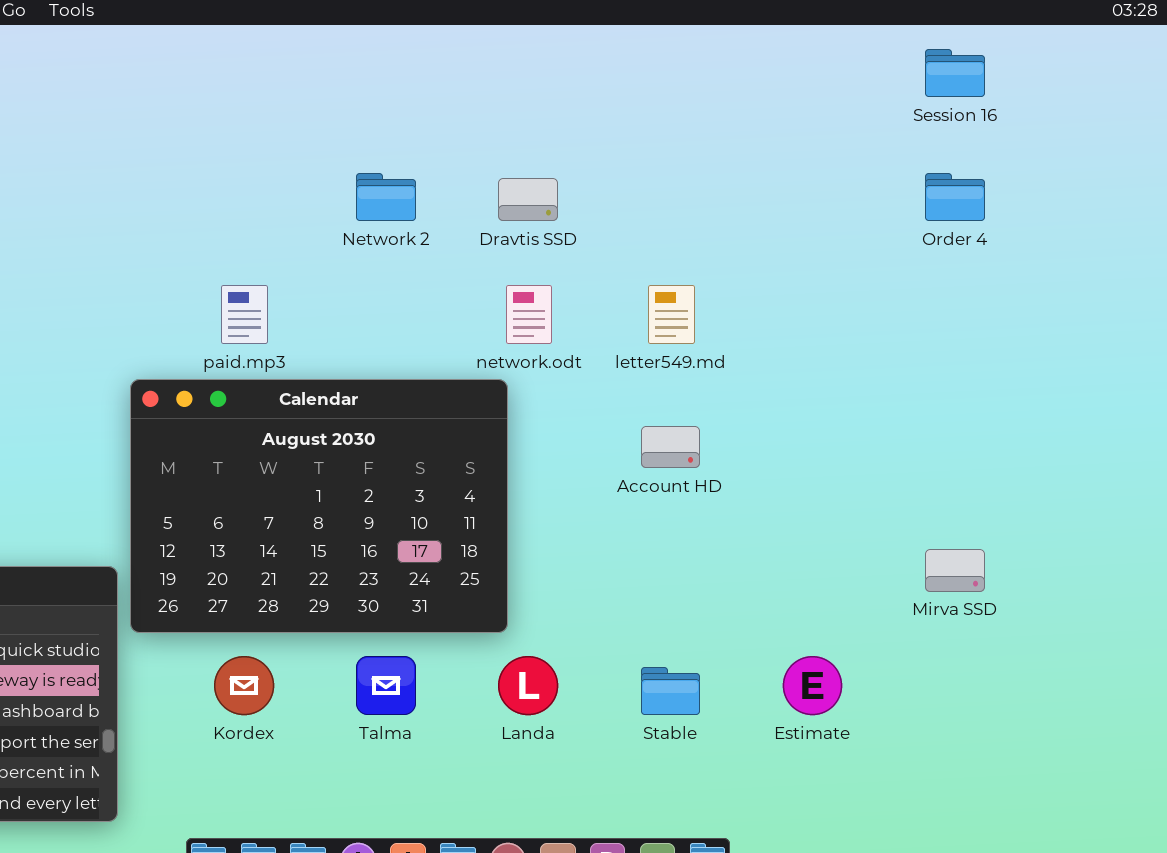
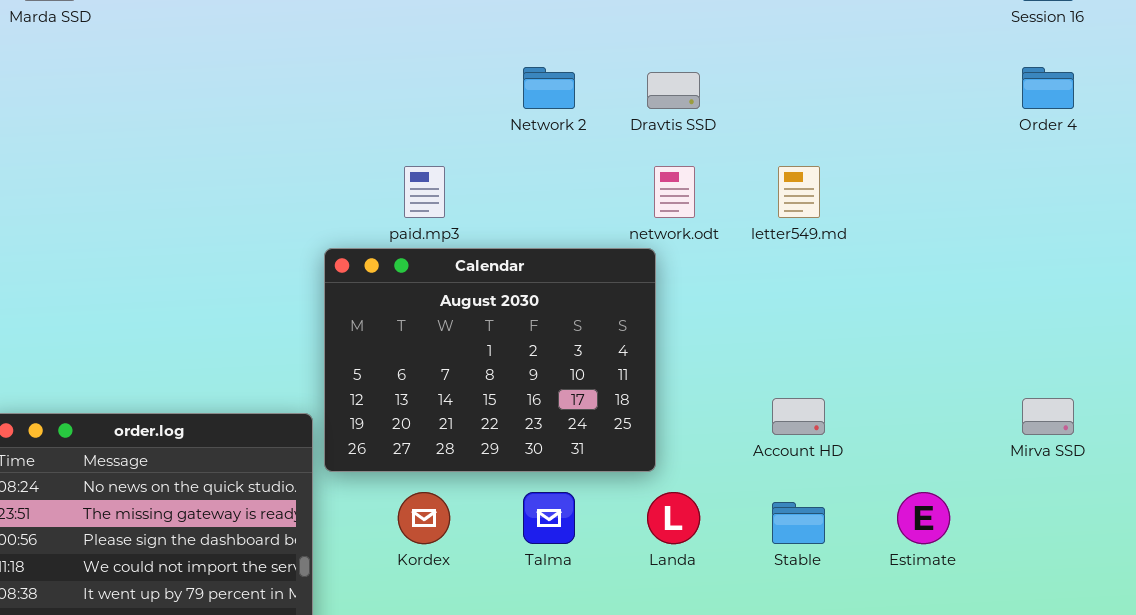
Account HD: [641,426,700,468] -> [772,398,825,435], moved

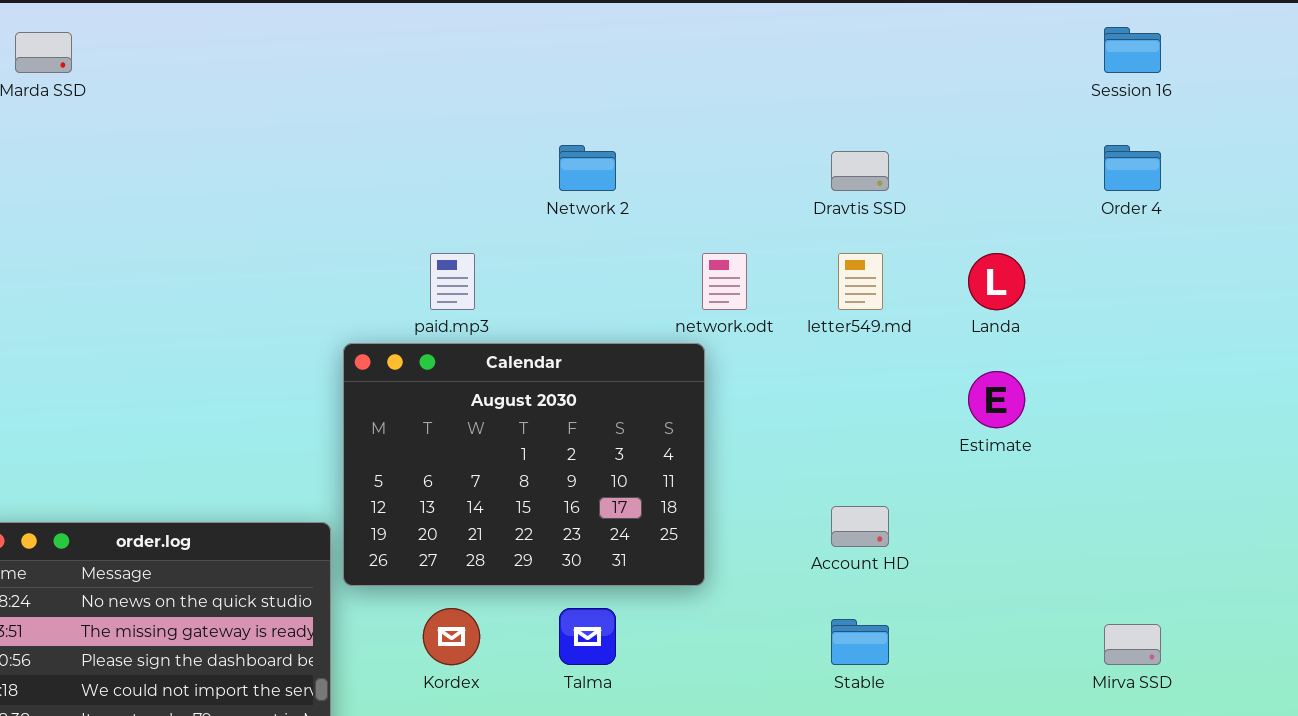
Dravtis SSD: [647,72,700,109] -> [831,151,889,191], moved
Mirva SSD: [1022,398,1074,435] -> [1104,624,1161,665], moved
Landa: [647,492,700,544] -> [968,253,1025,310], moved
Estimate: [897,492,950,544] -> [968,371,1025,428], moved

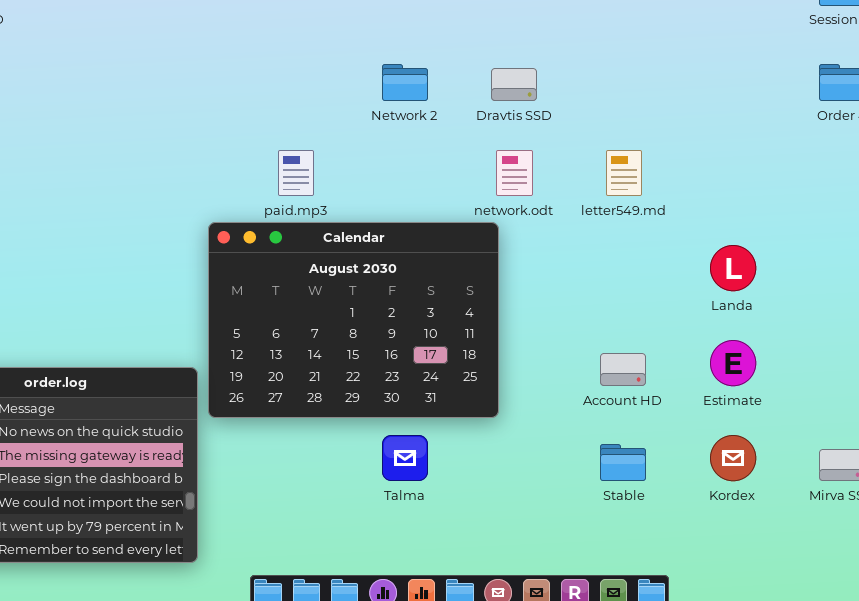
Dravtis SSD: [831,151,889,191] -> [491,68,537,101], moved
Landa: [968,253,1025,310] -> [710,245,756,291], moved
Estimate: [968,371,1025,428] -> [710,340,756,386], moved
Kordex: [423,608,480,665] -> [710,435,756,481], moved

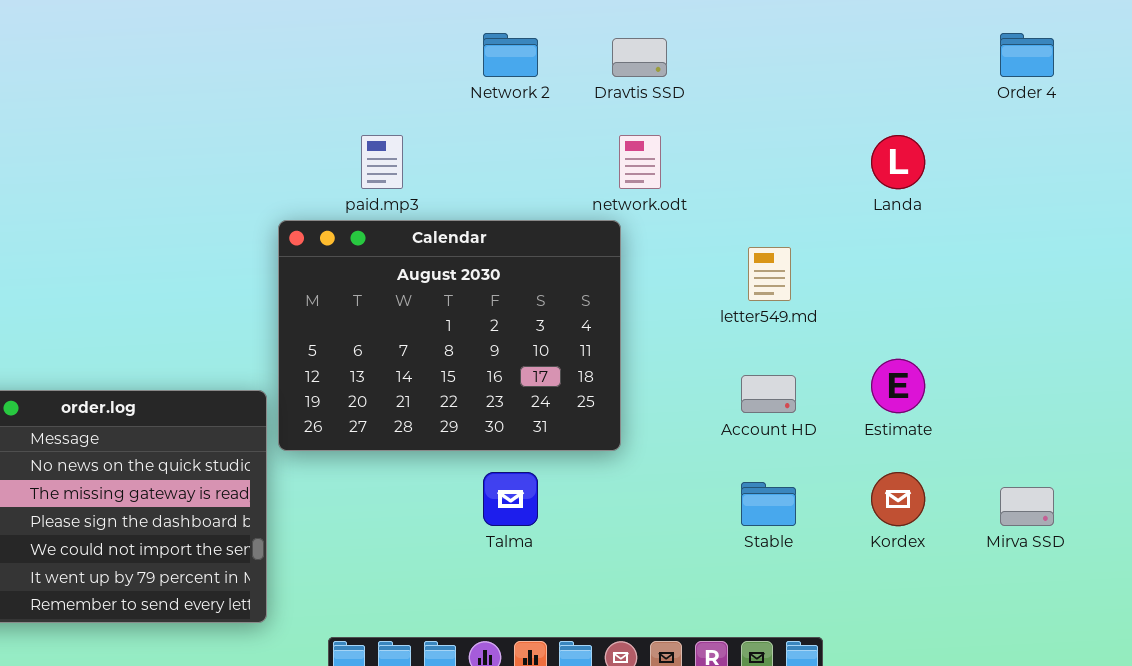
letter549.md: [606,150,642,196] -> [748,247,791,301], moved
Landa: [710,245,756,291] -> [871,135,925,189], moved

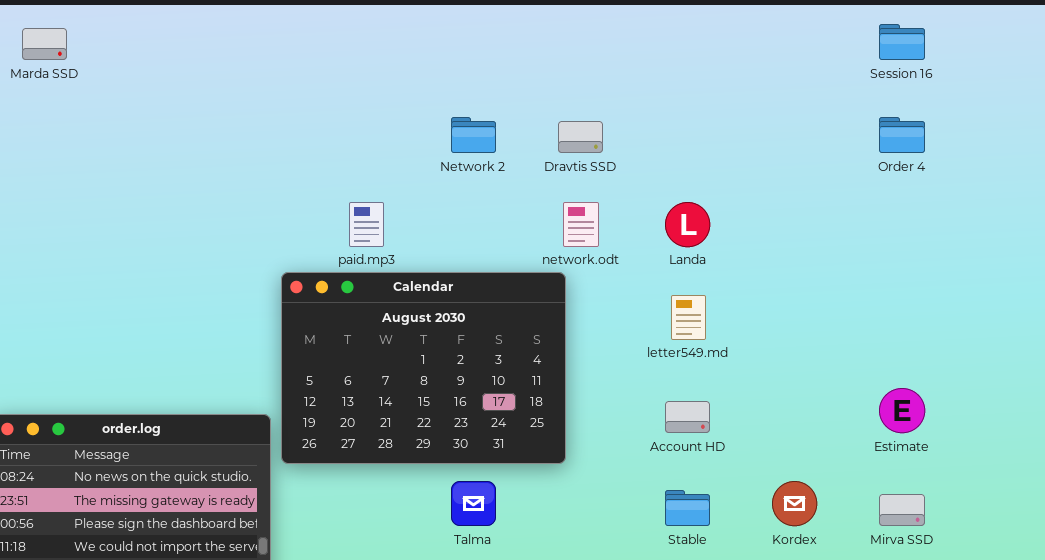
Landa: [871,135,925,189] -> [665,202,710,247], moved
Estimate: [871,359,925,413] -> [879,388,925,433], moved

